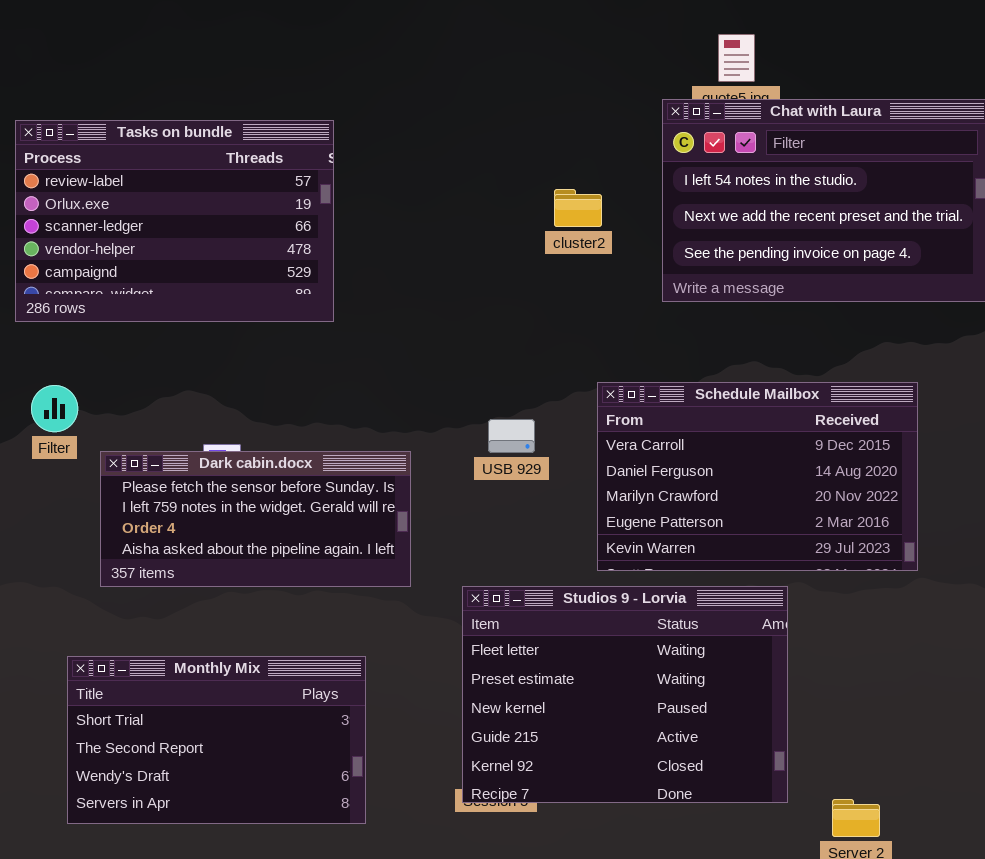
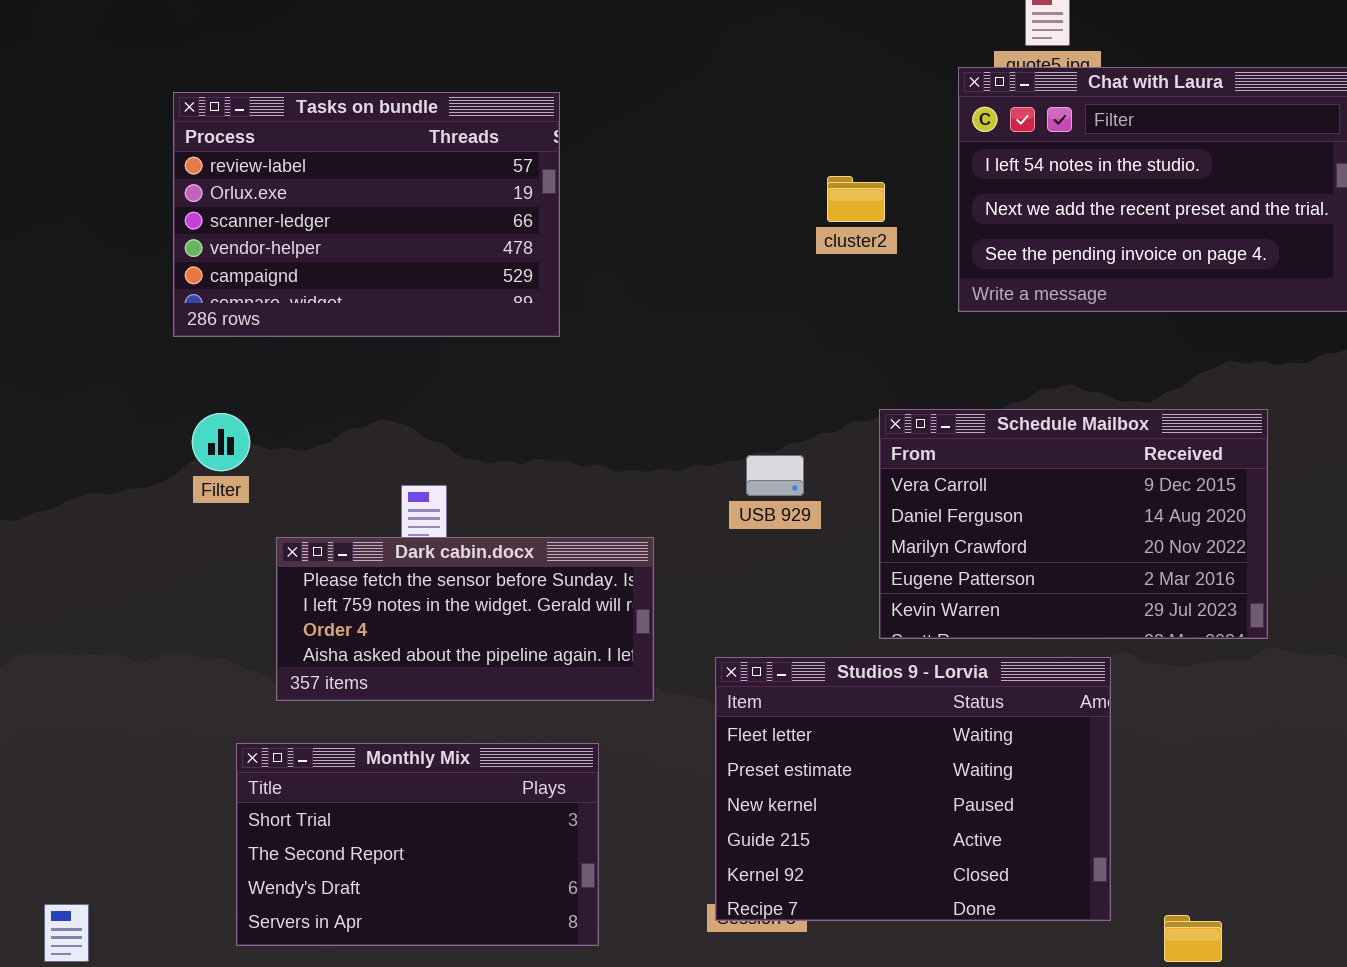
Dark cabin.docx: [100,451,411,587] -> [276,537,654,701], moved

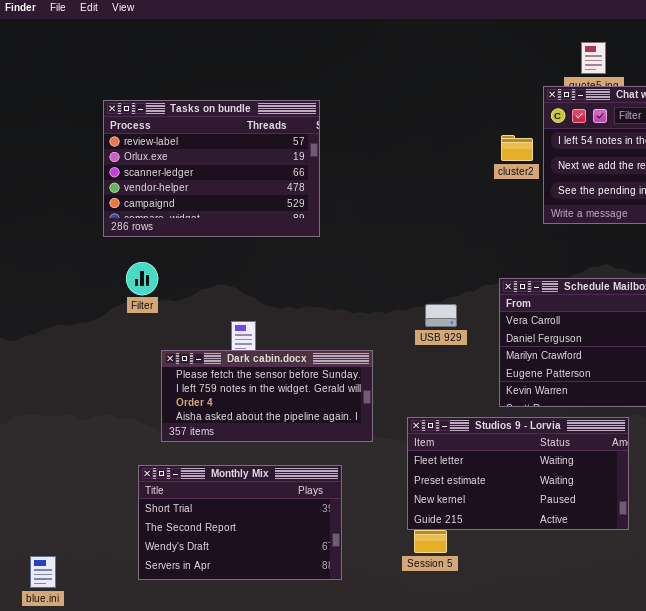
cluster2: [827,176,885,222] -> [501,135,533,161], moved
Filter: [192,413,250,471] -> [126,262,158,295], moved
Studios 9 - Lorvia: [715,657,1111,921] -> [407,417,629,530], resized

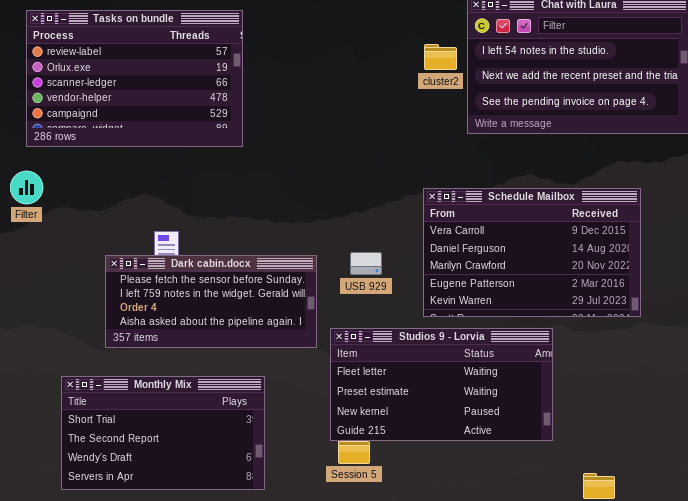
Filter: [126,262,158,295] -> [10,171,43,204], moved
USB 929: [425,304,457,327] -> [350,252,382,275], moved
Dark cabin.docx: [161,350,373,442] -> [105,255,317,348], moved

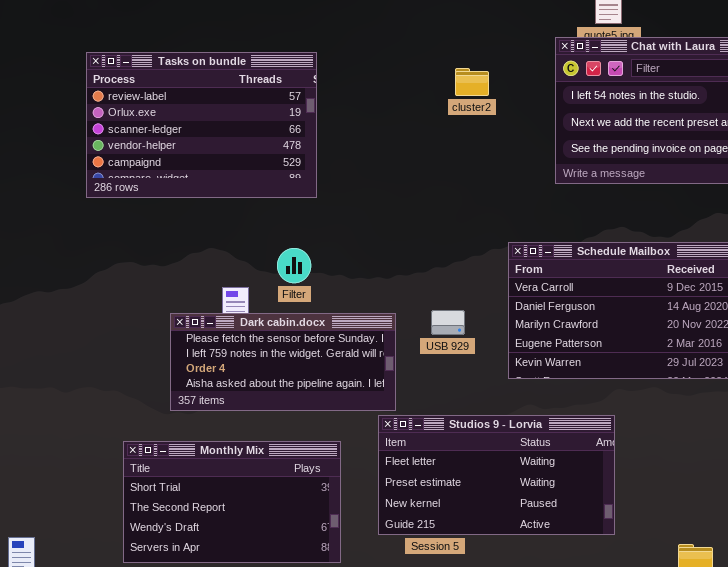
cluster2: [424,44,457,70] -> [455,68,489,96], moved
Filter: [10,171,43,204] -> [277,248,311,283], moved
Studios 9 - Lorvia: [330,328,553,441] -> [378,415,615,535], moved

